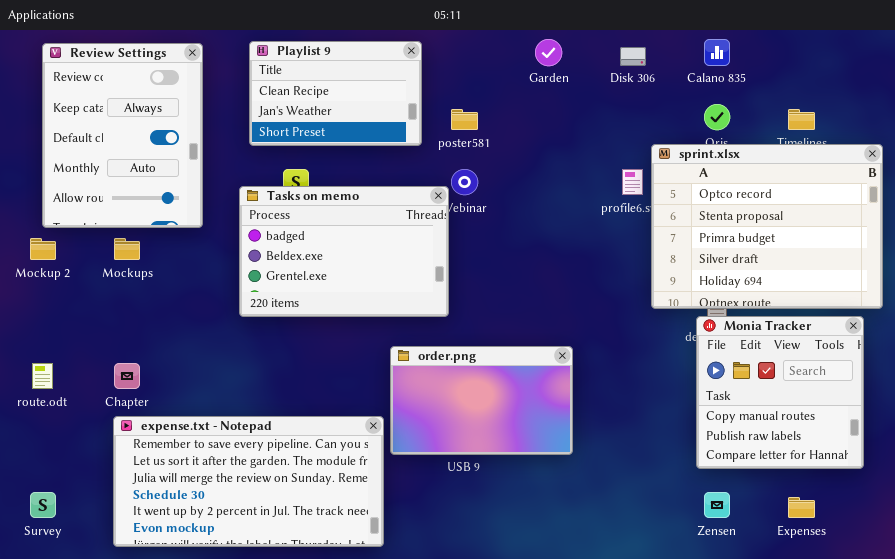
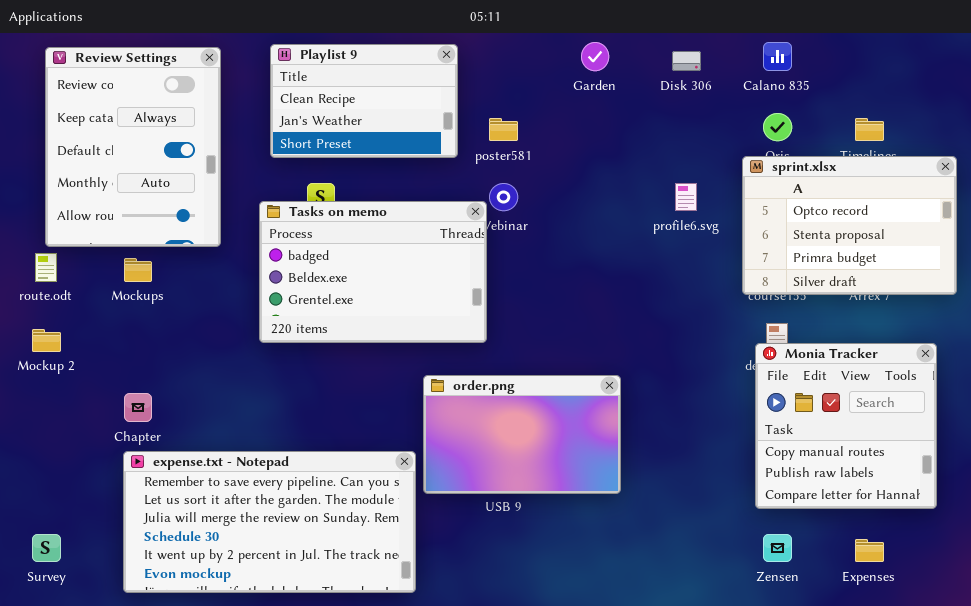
sprint.xlsx: [651,144,883,309] -> [742,156,957,295], resized
Mockup 2: [30,238,56,260] -> [32,329,61,352], moved
route.odt: [32,363,53,389] -> [35,253,57,282], moved

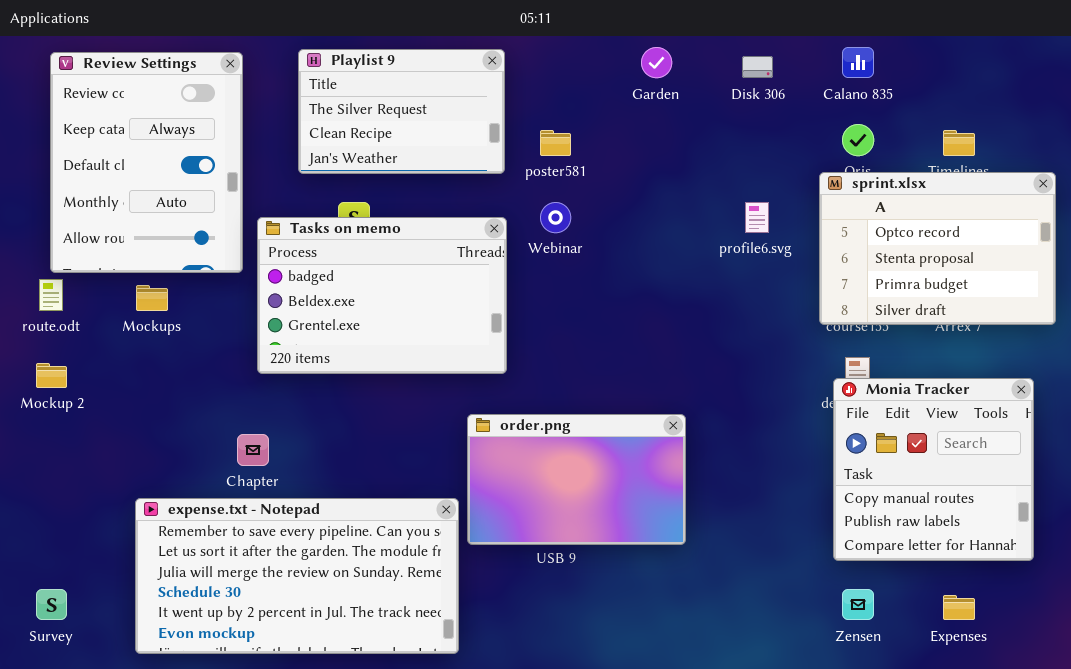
Playlist 9: [270,44,458,158] -> [298,49,505,174], scrolled up 1 row
Tasks on memo: [259,201,487,343] -> [257,217,507,374], moved
Chapter: [124,393,152,422] -> [237,434,269,466], moved

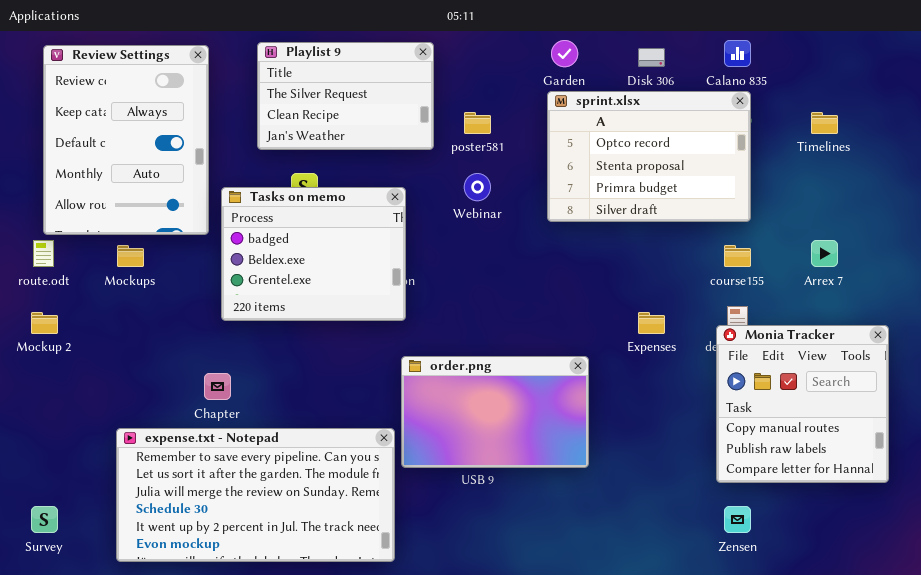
sprint.xlsx: [819,172,1056,325] -> [547,91,751,222], moved
Tasks on memo: [257,217,507,374] -> [221,187,406,321], resized
Expenses: [943,595,975,620] -> [638,312,665,334], moved

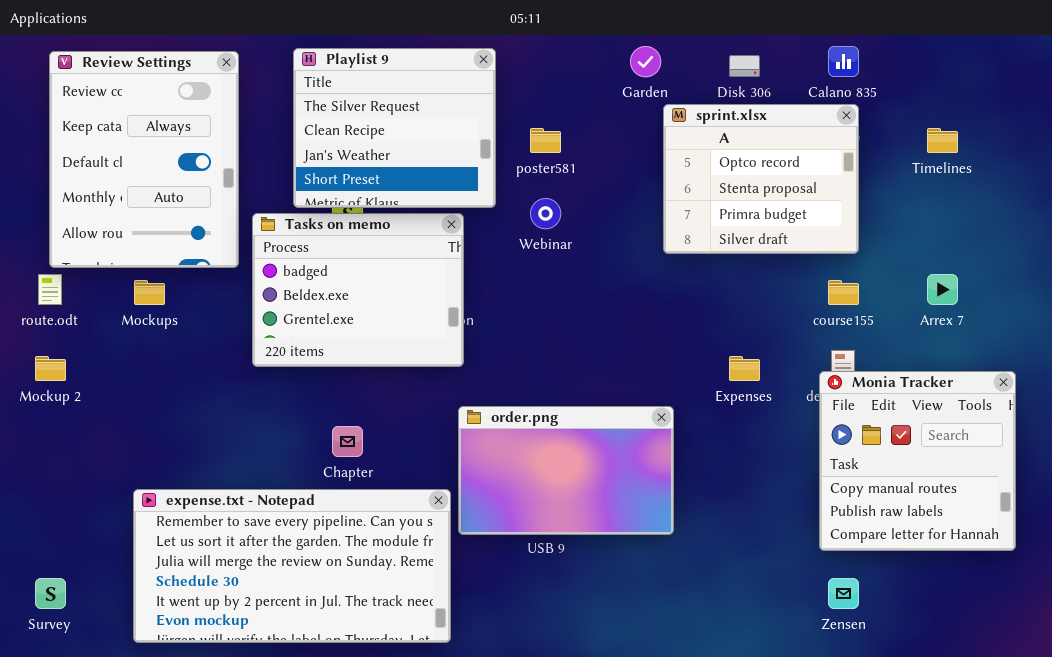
Playlist 9: [257,42,434,150] -> [293,48,496,208], resized
sprint.xlsx: [547,91,751,222] -> [663,104,859,254], resized
Chapter: [204,373,231,400] -> [332,426,363,457], moved

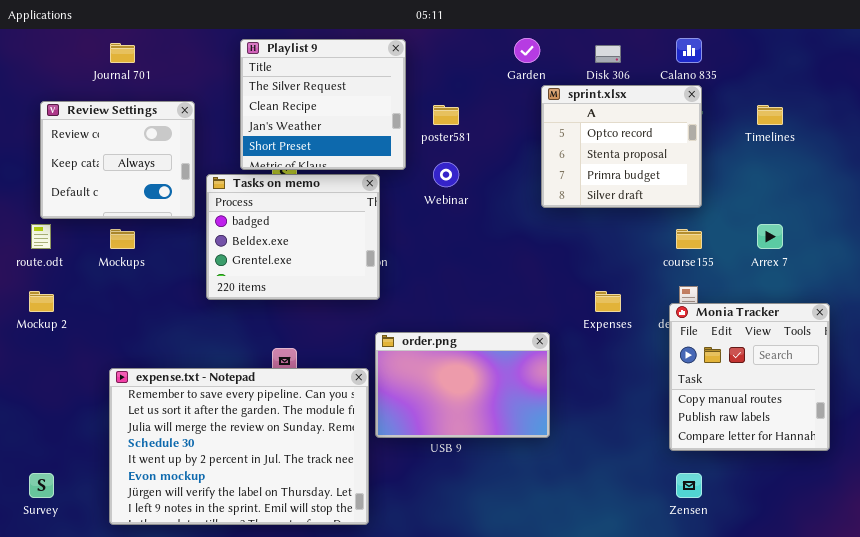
Review Settings: [49,51,239,268] -> [40,101,195,219], resized
expense.txt - Notepad: [133,489,451,643] -> [109,368,369,525], resized

